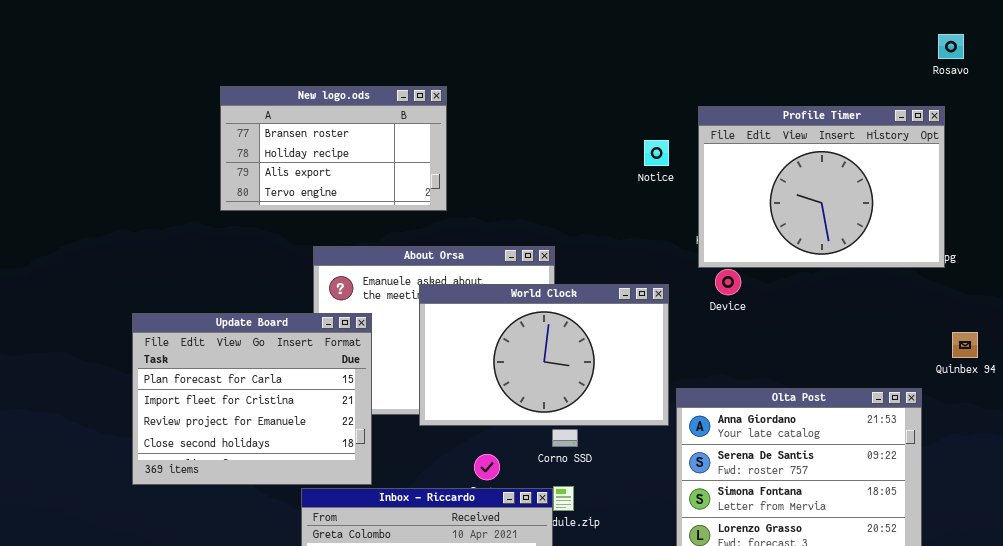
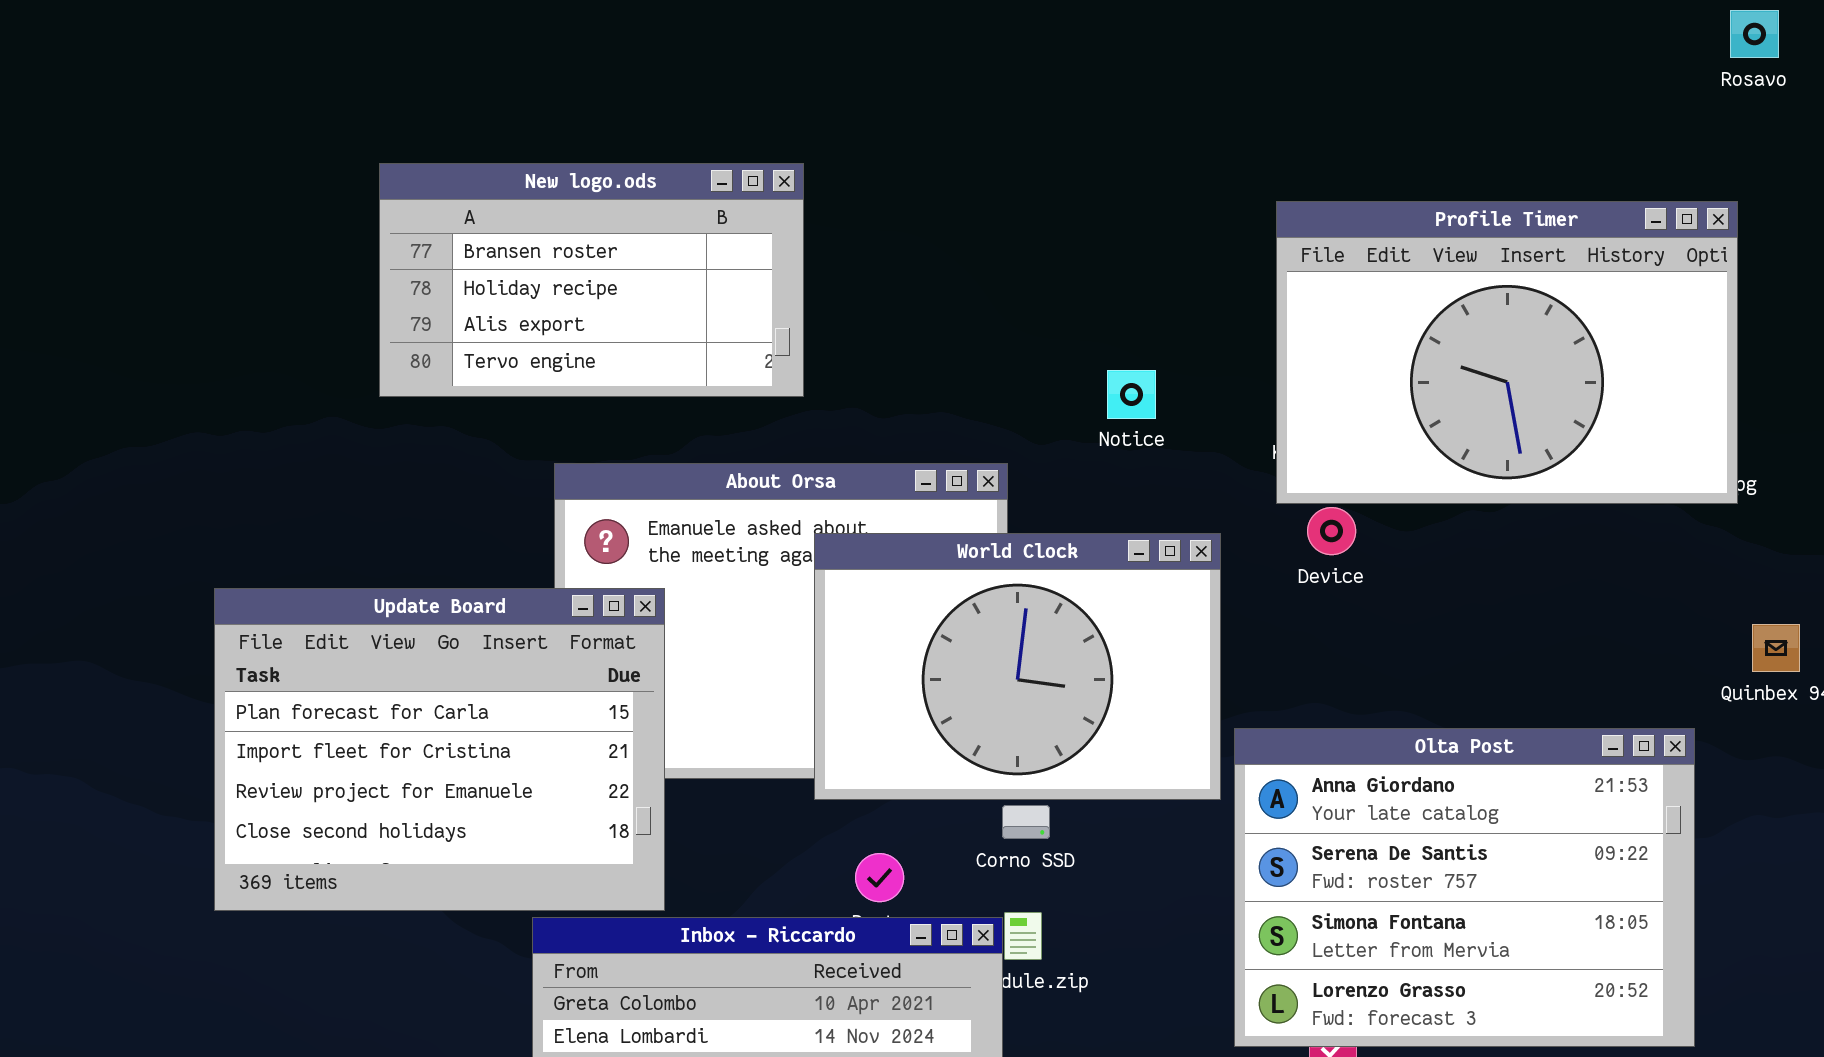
Rosavo: [938,34,964,59] -> [1730,10,1779,58], moved
Notice: [644,140,669,166] -> [1107,370,1156,419], moved
World Clock: [419,284,669,426] -> [814,533,1221,800], resized

